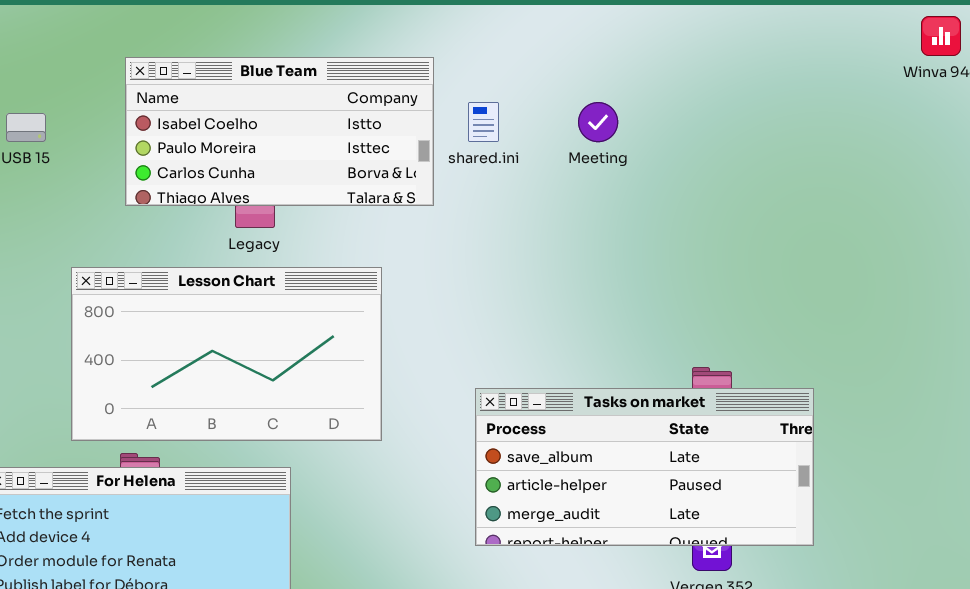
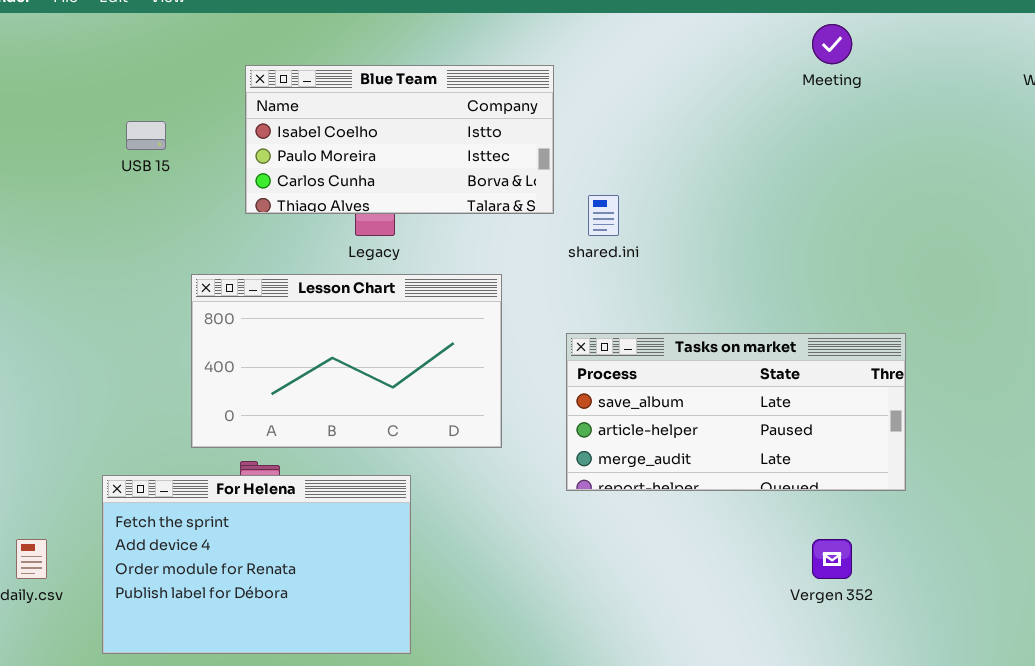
shared.ini: [468,102,499,142] -> [588,195,619,236], moved
Meeting: [578,102,618,142] -> [812,24,852,64], moved
Tasks on market: [475,388,814,546] -> [566,333,906,491], moved

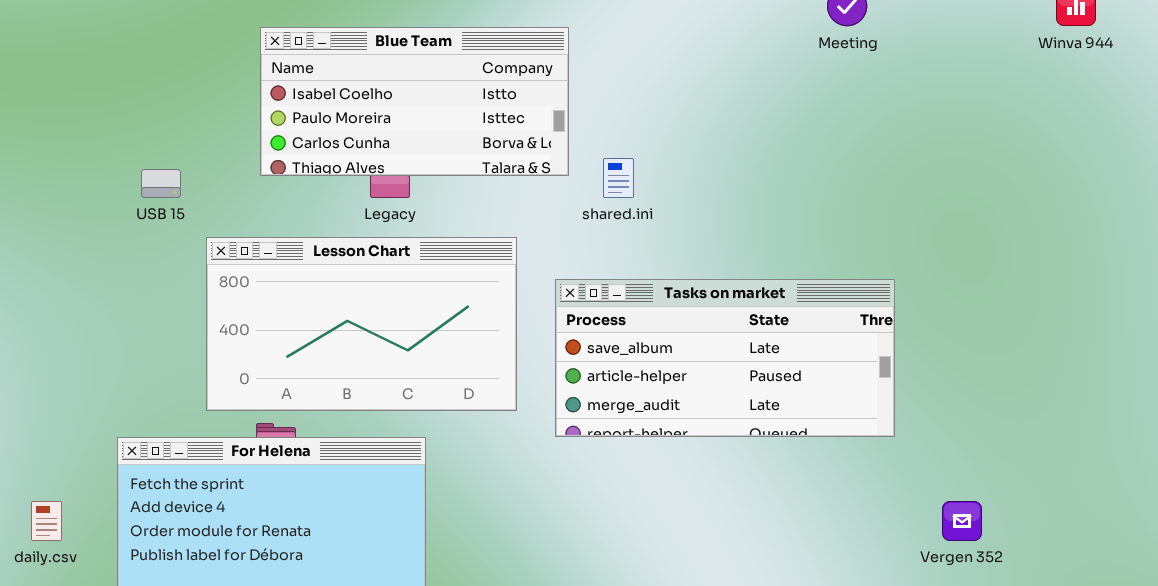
USB 15: [126,121,166,150] -> [141,169,181,198], moved
Tasks on market: [566,333,906,491] -> [555,279,895,437], moved
Vergen 352: [812,539,852,579] -> [942,501,982,541], moved

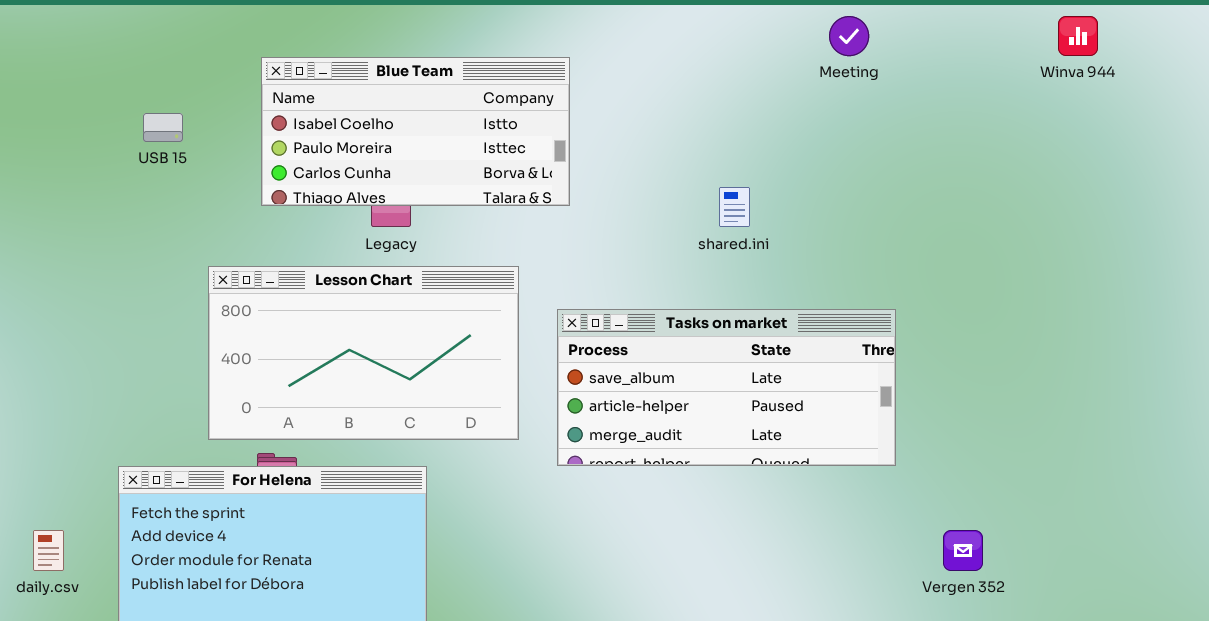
shared.ini: [603,158,634,198] -> [719,187,750,227], moved
USB 15: [141,169,181,198] -> [143,113,183,142], moved

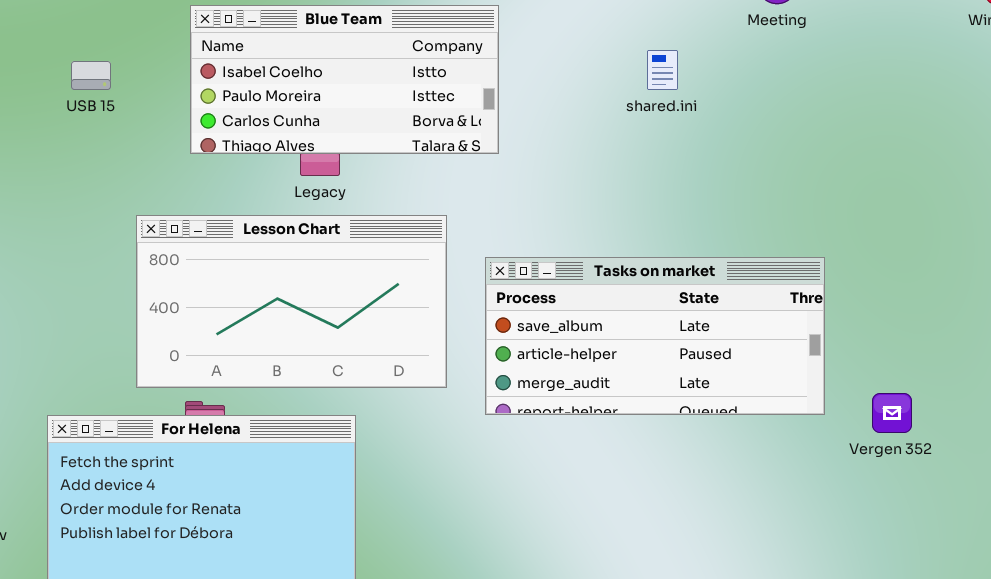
shared.ini: [719,187,750,227] -> [647,50,678,90], moved
Vergen 352: [943,530,983,571] -> [872,393,912,433], moved

